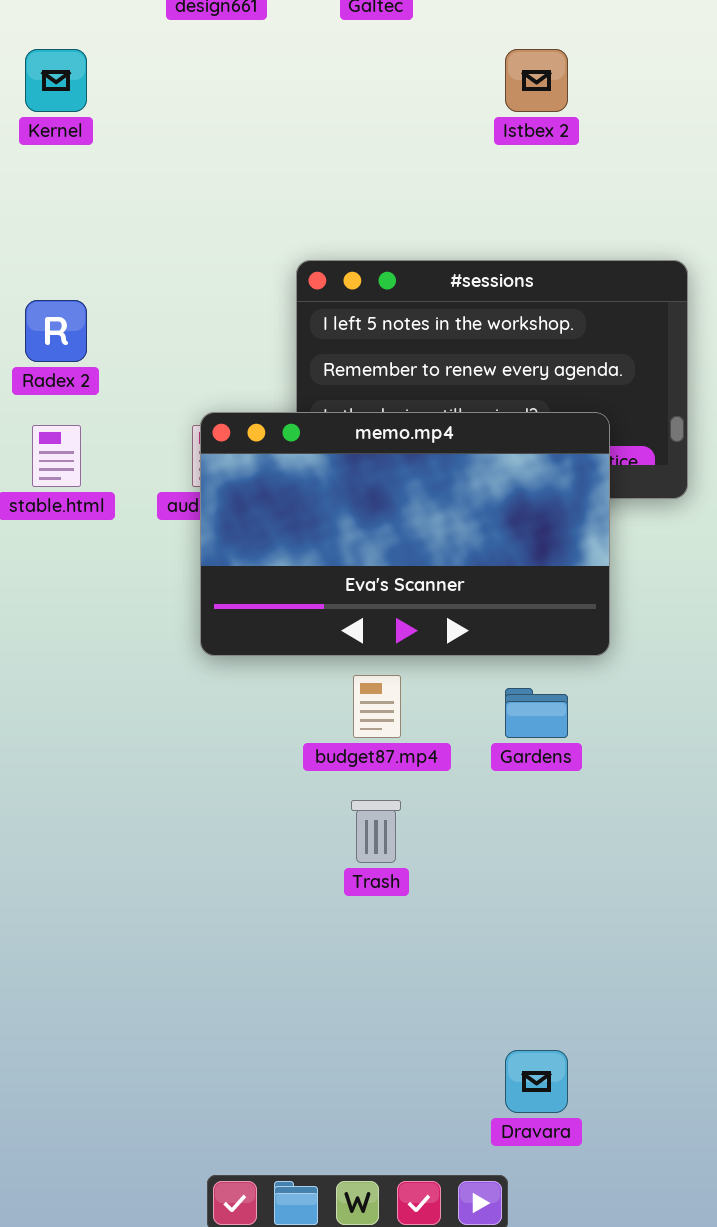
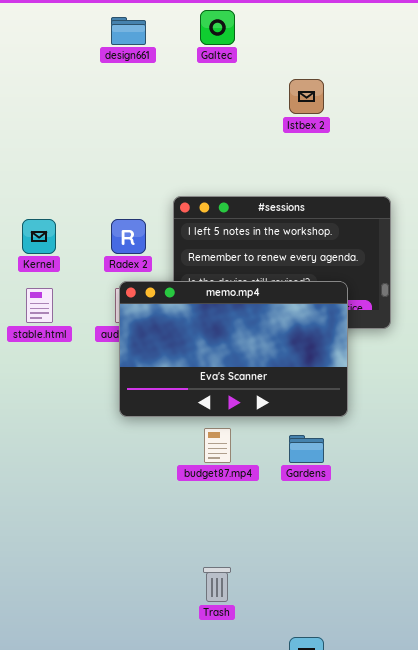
Kernel: [25,49,87,112] -> [22,219,56,254], moved
Radex 2: [25,300,87,362] -> [111,219,146,254], moved
Trash: [351,800,401,863] -> [203,567,231,602], moved

